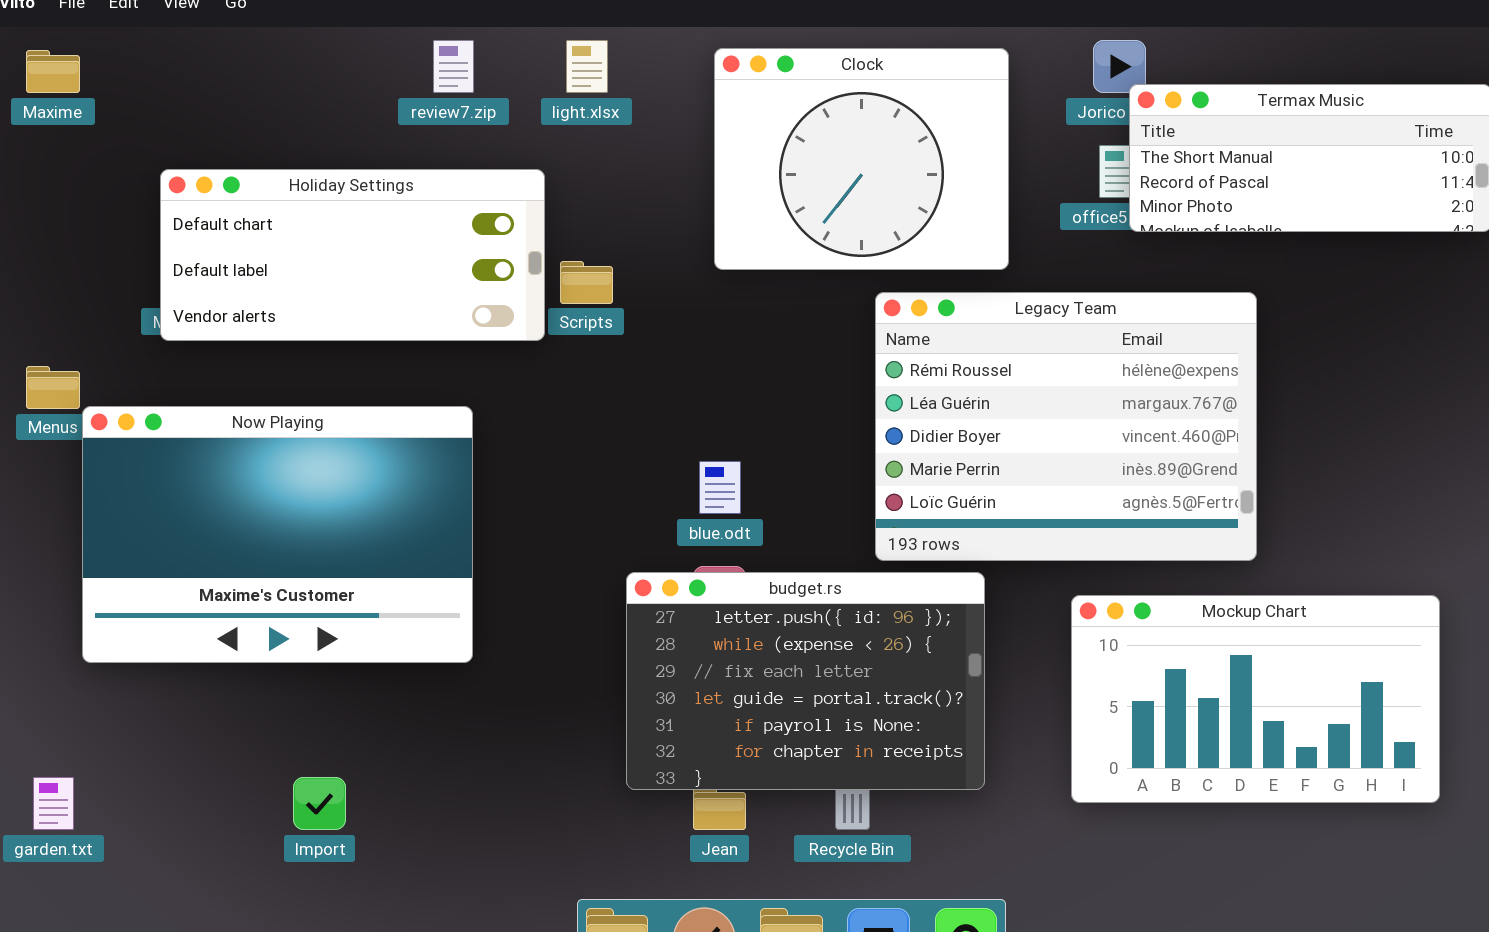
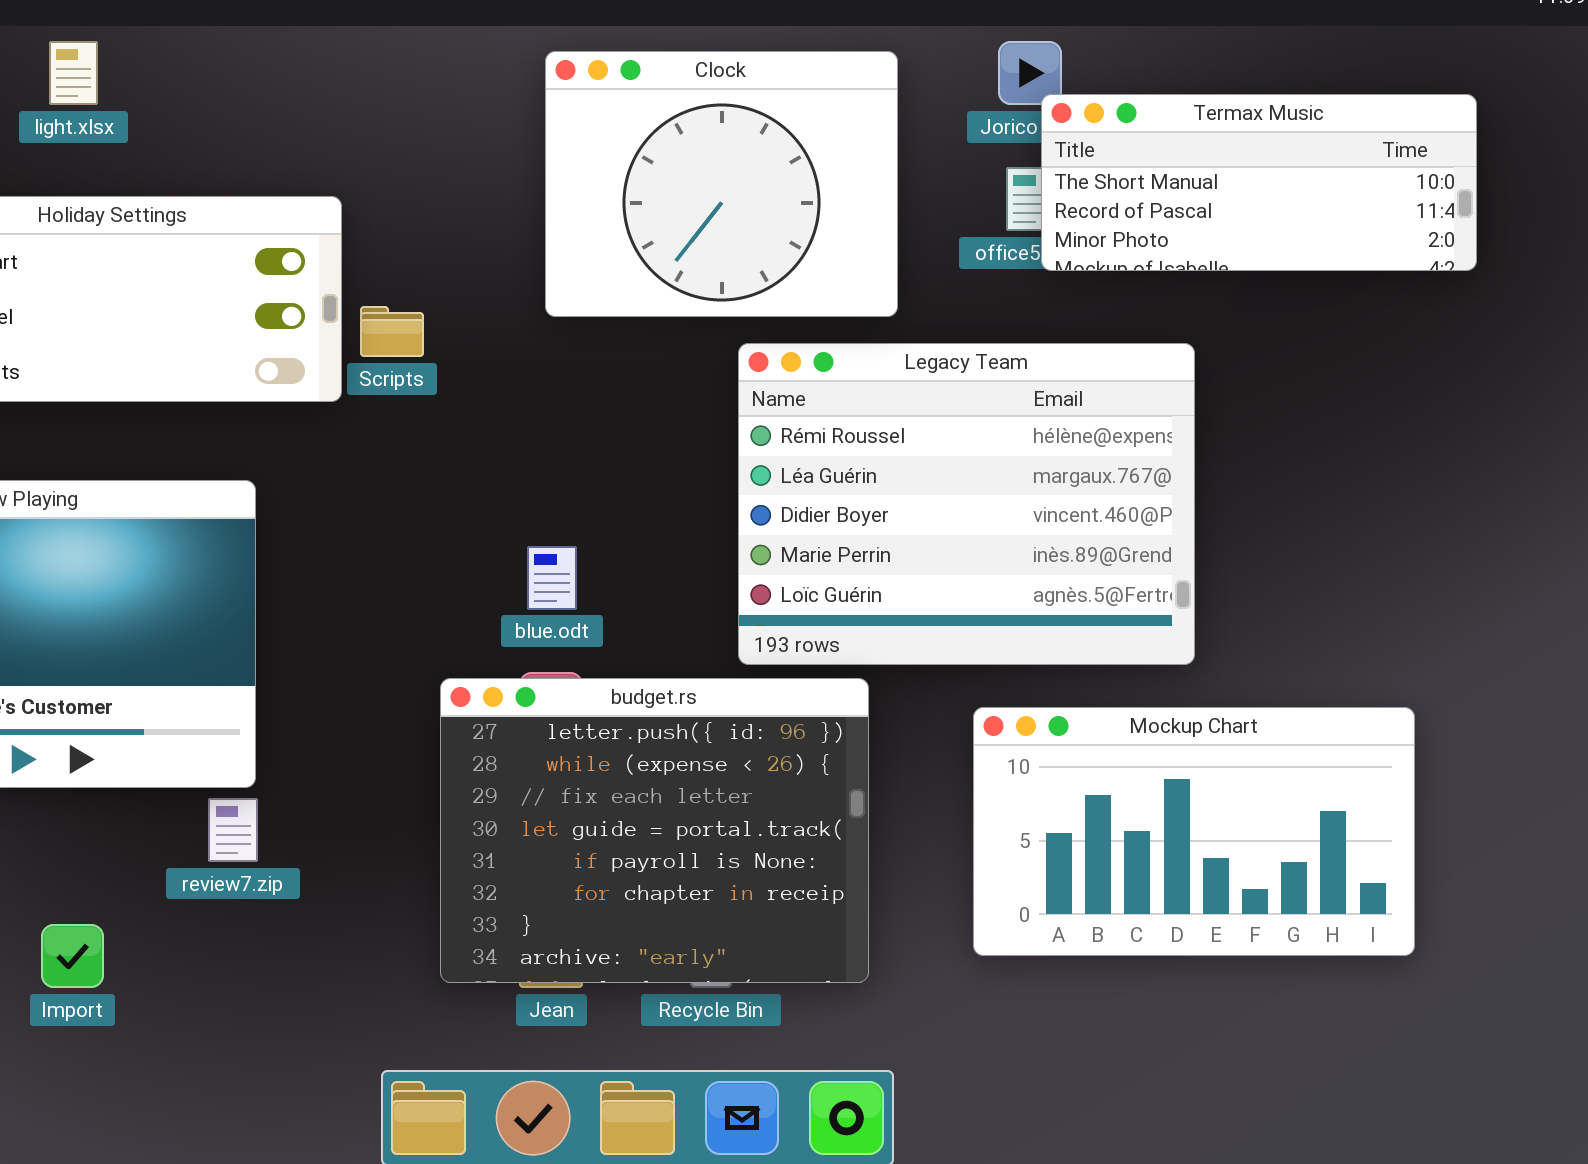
review7.zip: [433,40,474,93] -> [208,798,258,862], moved
light.xlsx: [566,40,608,93] -> [49,41,98,105], moved
budget.rs: [626,572,985,790] -> [440,678,869,983], resized

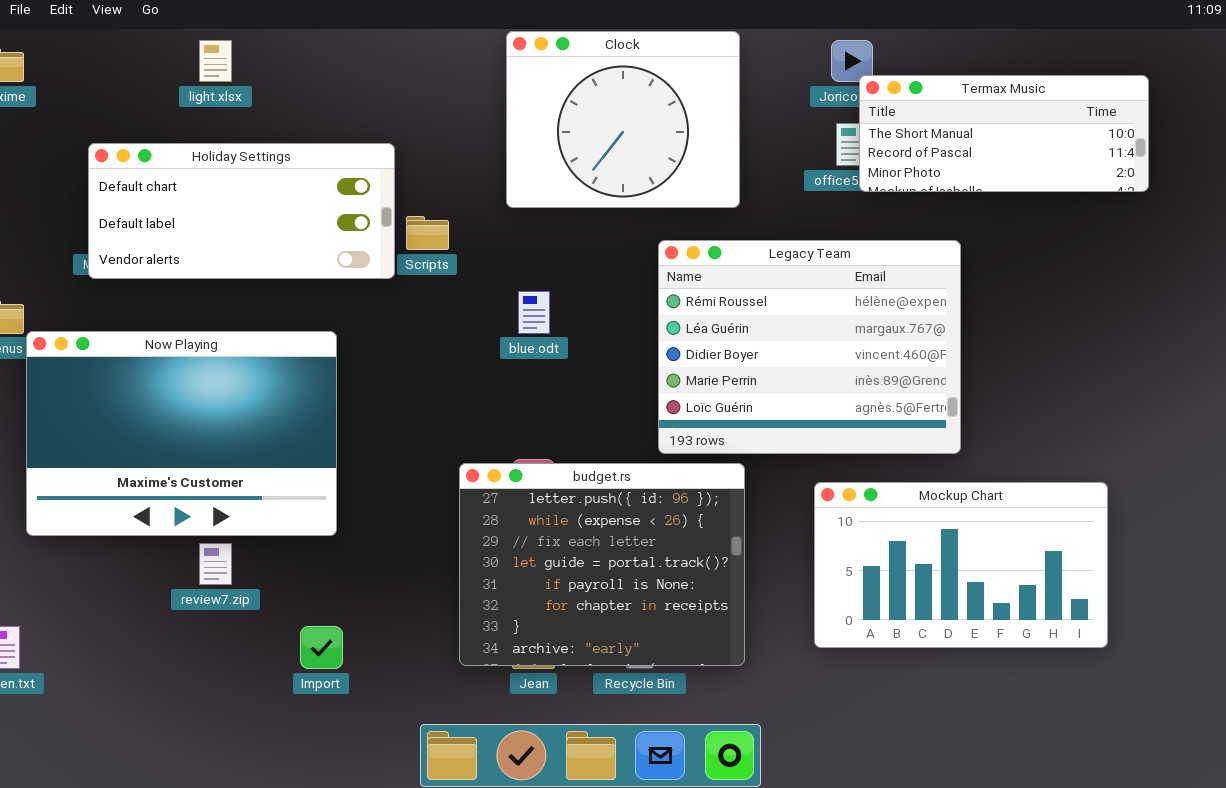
Clock: [545,51,898,317] -> [506,31,740,208], moved
blue.odt: [527,546,577,610] -> [518,291,550,334], moved
review7.zip: [208,798,258,862] -> [199,543,232,585], moved
Import: [41,924,104,988] -> [300,626,343,669], moved

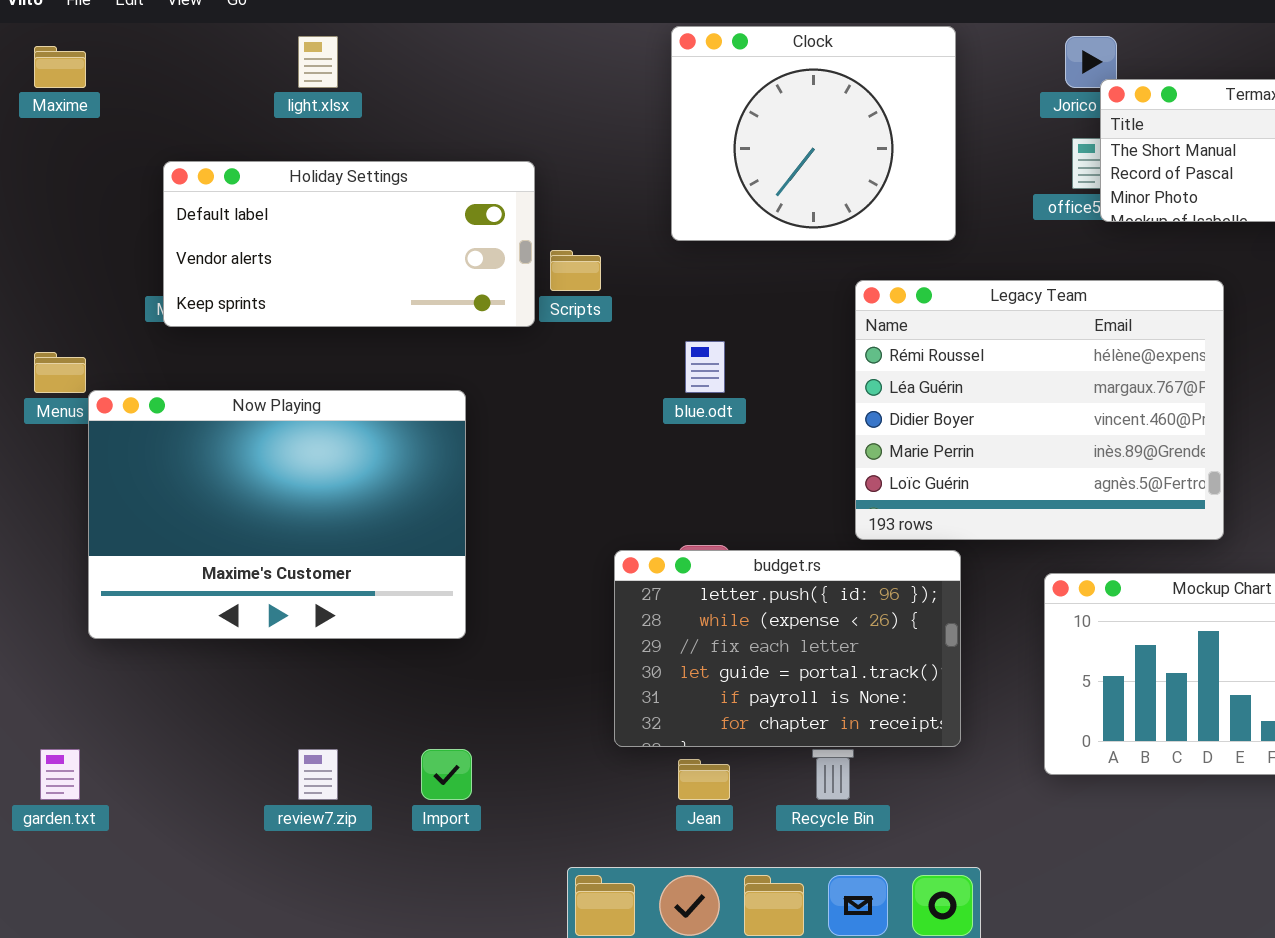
Holiday Settings: [88,143,395,279] -> [163,161,535,327], scrolled down 1 row
budget.rs: [459,463,745,666] -> [614,550,961,747], resized
review7.zip: [199,543,232,585] -> [298,749,338,800], moved

